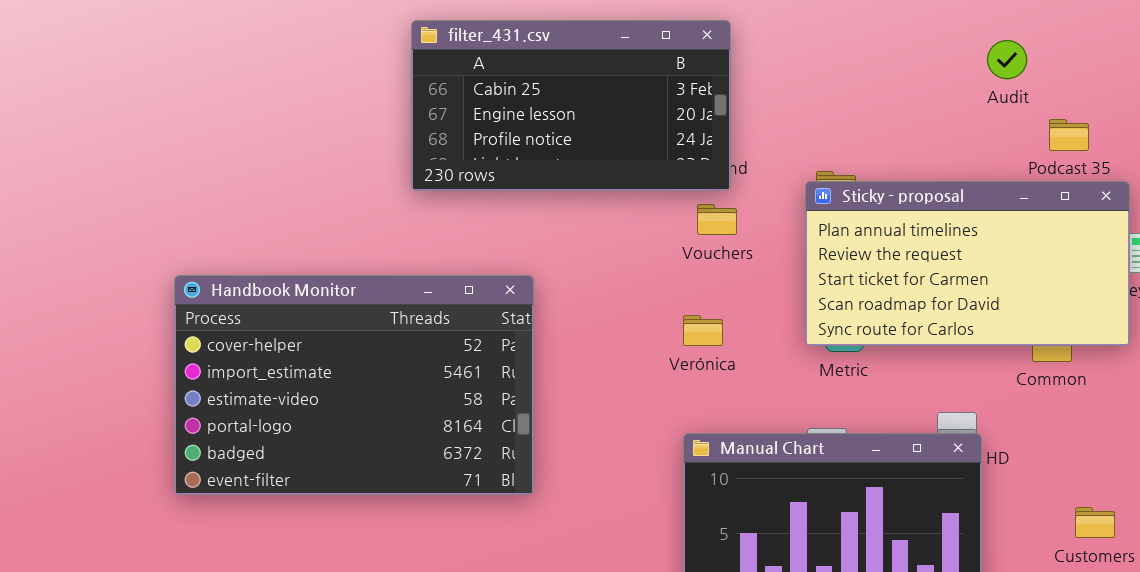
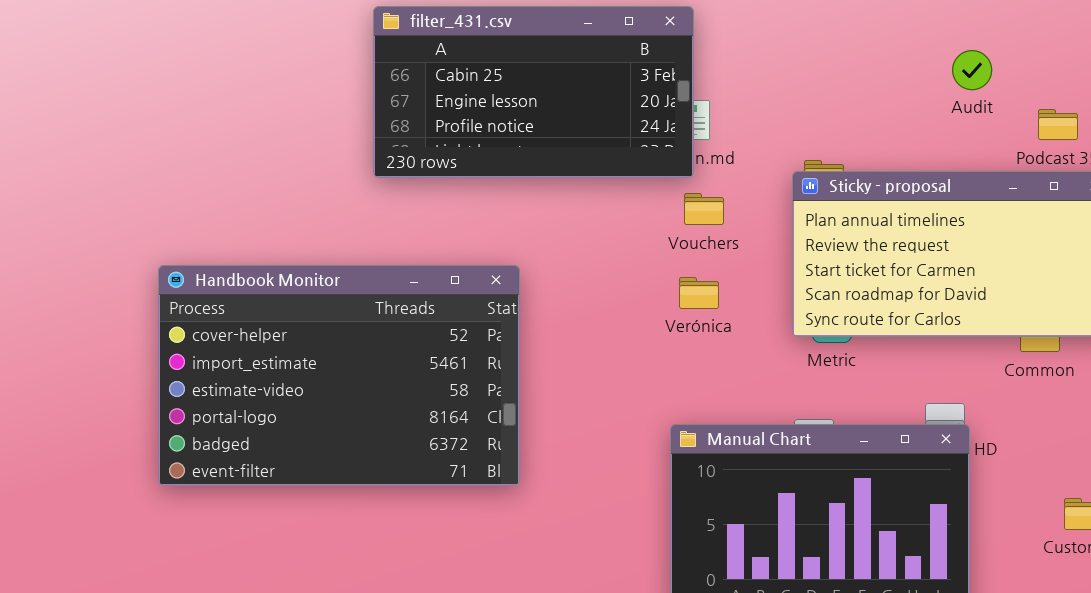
filter_431.csv: [411,20,731,191] -> [373,6,694,178], moved
Audit: [987,40,1027,79] -> [952,50,992,90], moved
Verónica: [683,315,723,346] -> [679,277,719,309], moved

